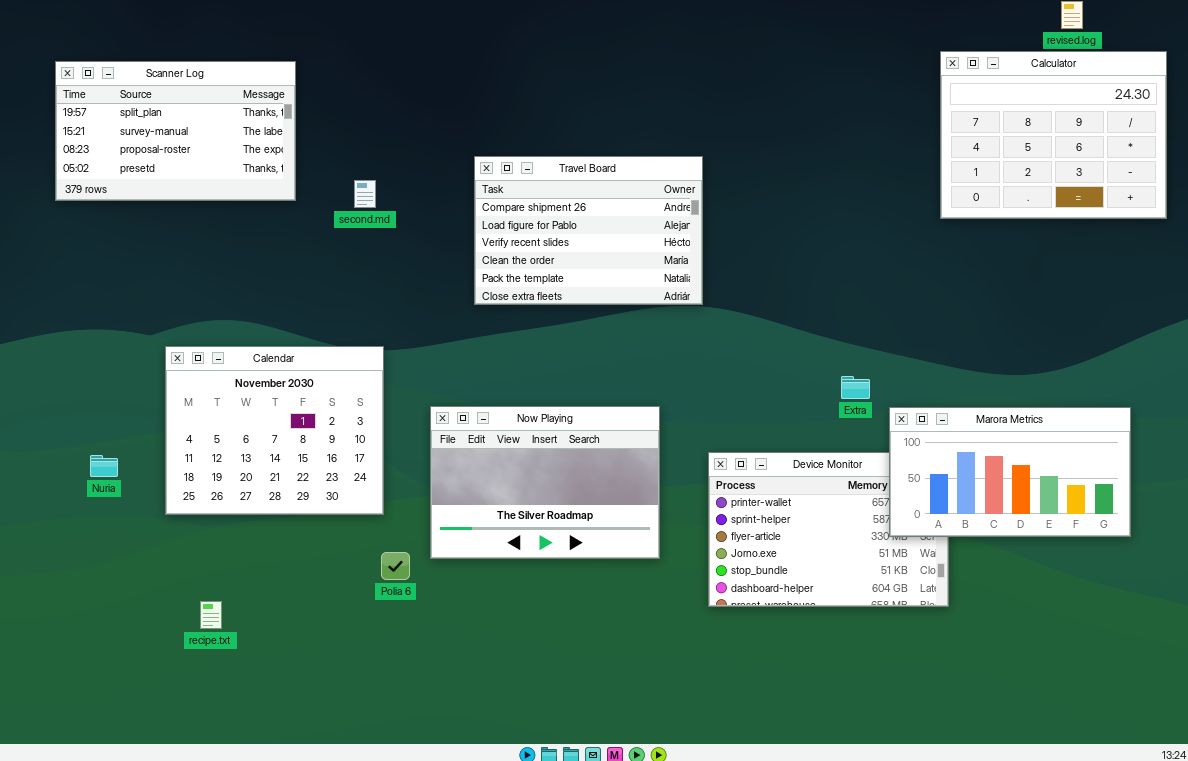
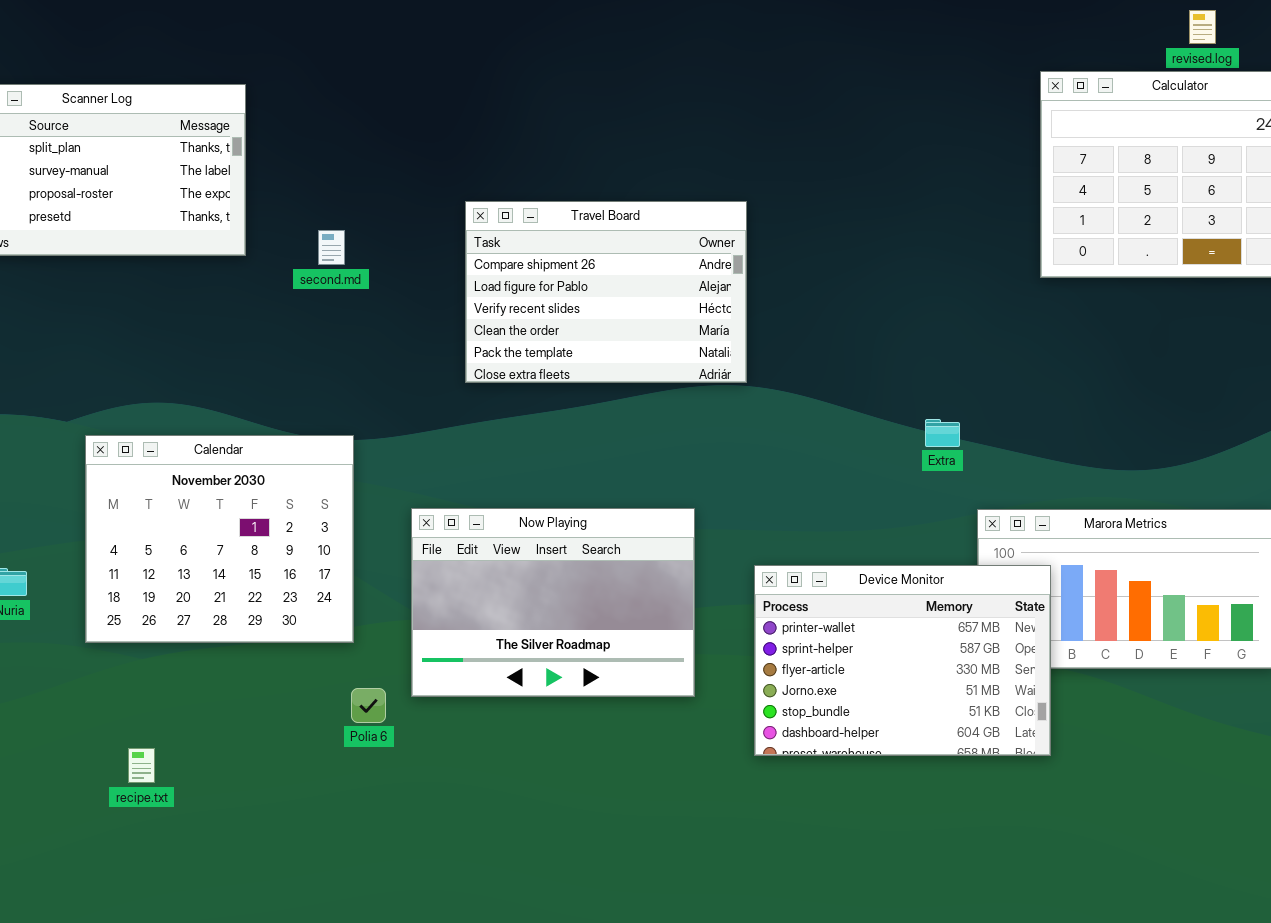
Extra: [841,376,870,399] -> [925,419,960,447], moved
Device Monitor: [708,452,949,607] -> [754,565,1051,756], raised

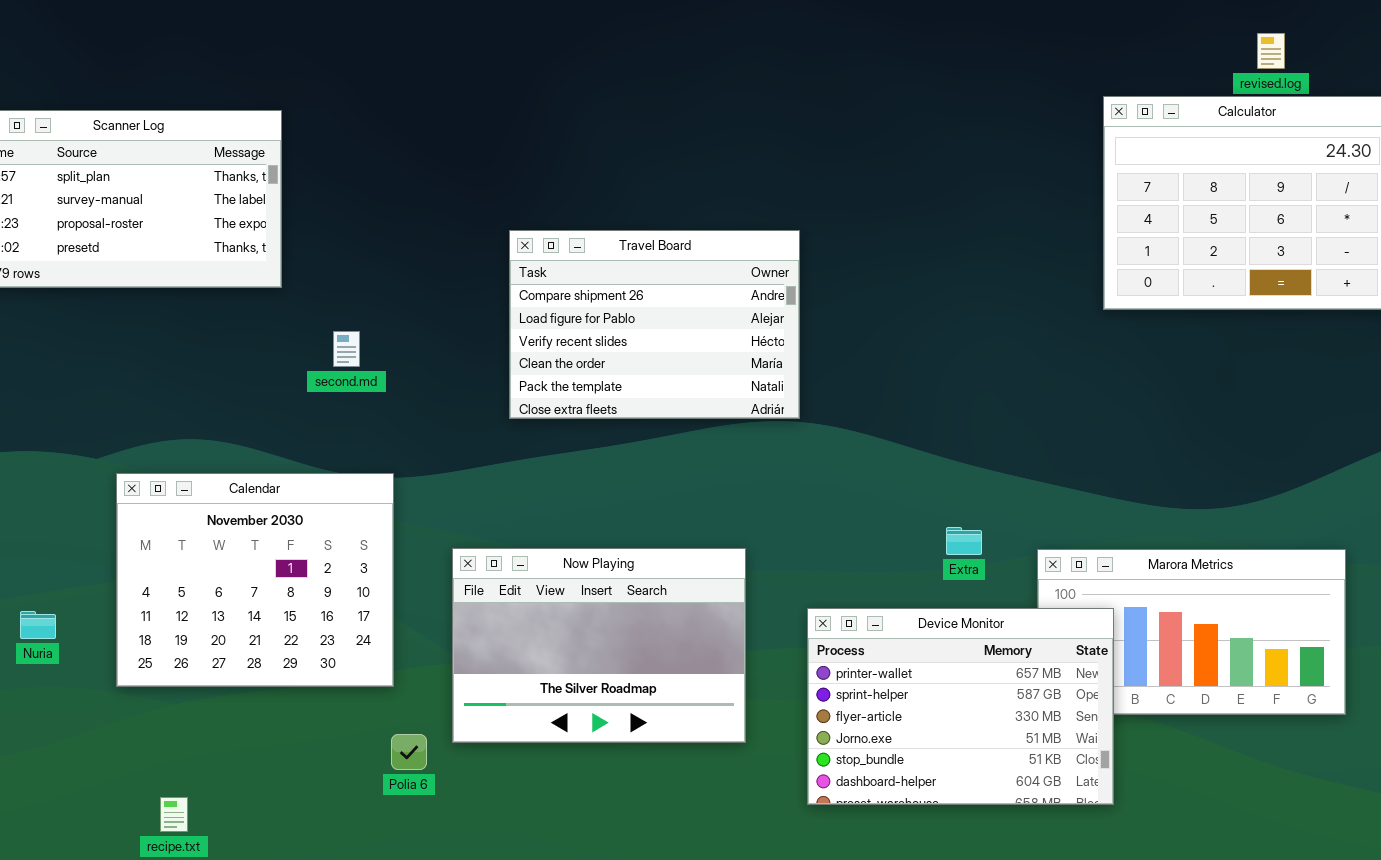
second.md: [318,230,345,265] -> [333,331,360,367], moved
Extra: [925,419,960,447] -> [946,527,982,555], moved

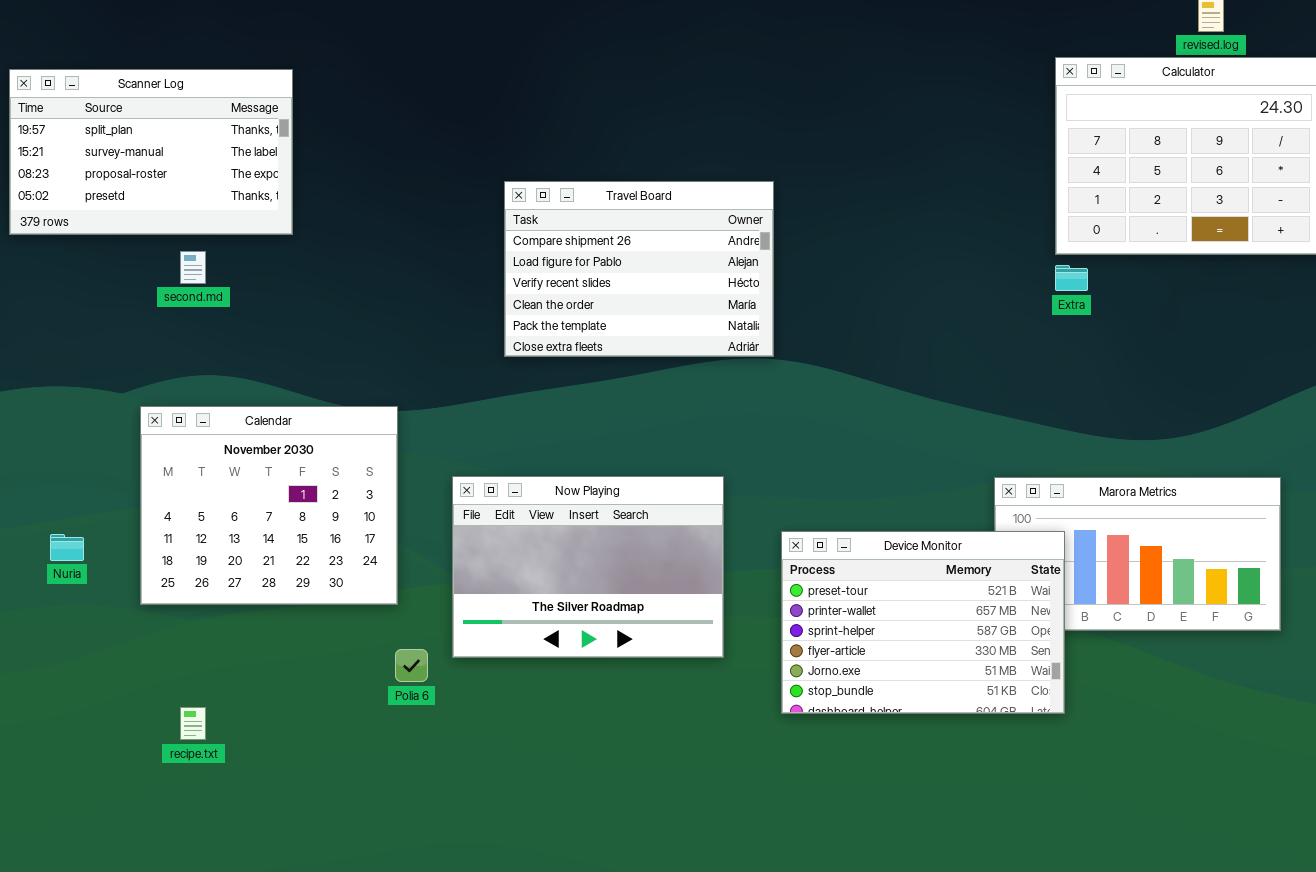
second.md: [333,331,360,367] -> [180,251,206,284], moved
Extra: [946,527,982,555] -> [1055,265,1088,291], moved
Device Monitor: [807,608,1114,805] -> [781,531,1065,714], scrolled up 1 row

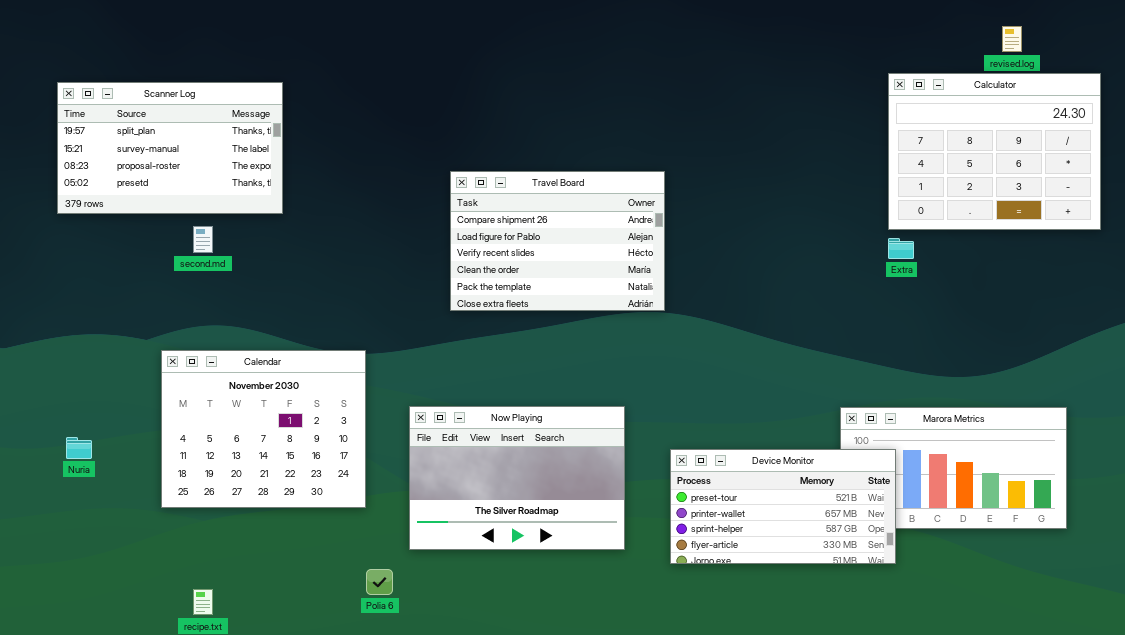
Device Monitor: [781,531,1065,714] -> [670,449,896,564], resized
Nuria: [50,534,84,561] -> [66,437,92,459], moved
Polia 6: [395,649,428,682] -> [366,569,393,595], moved

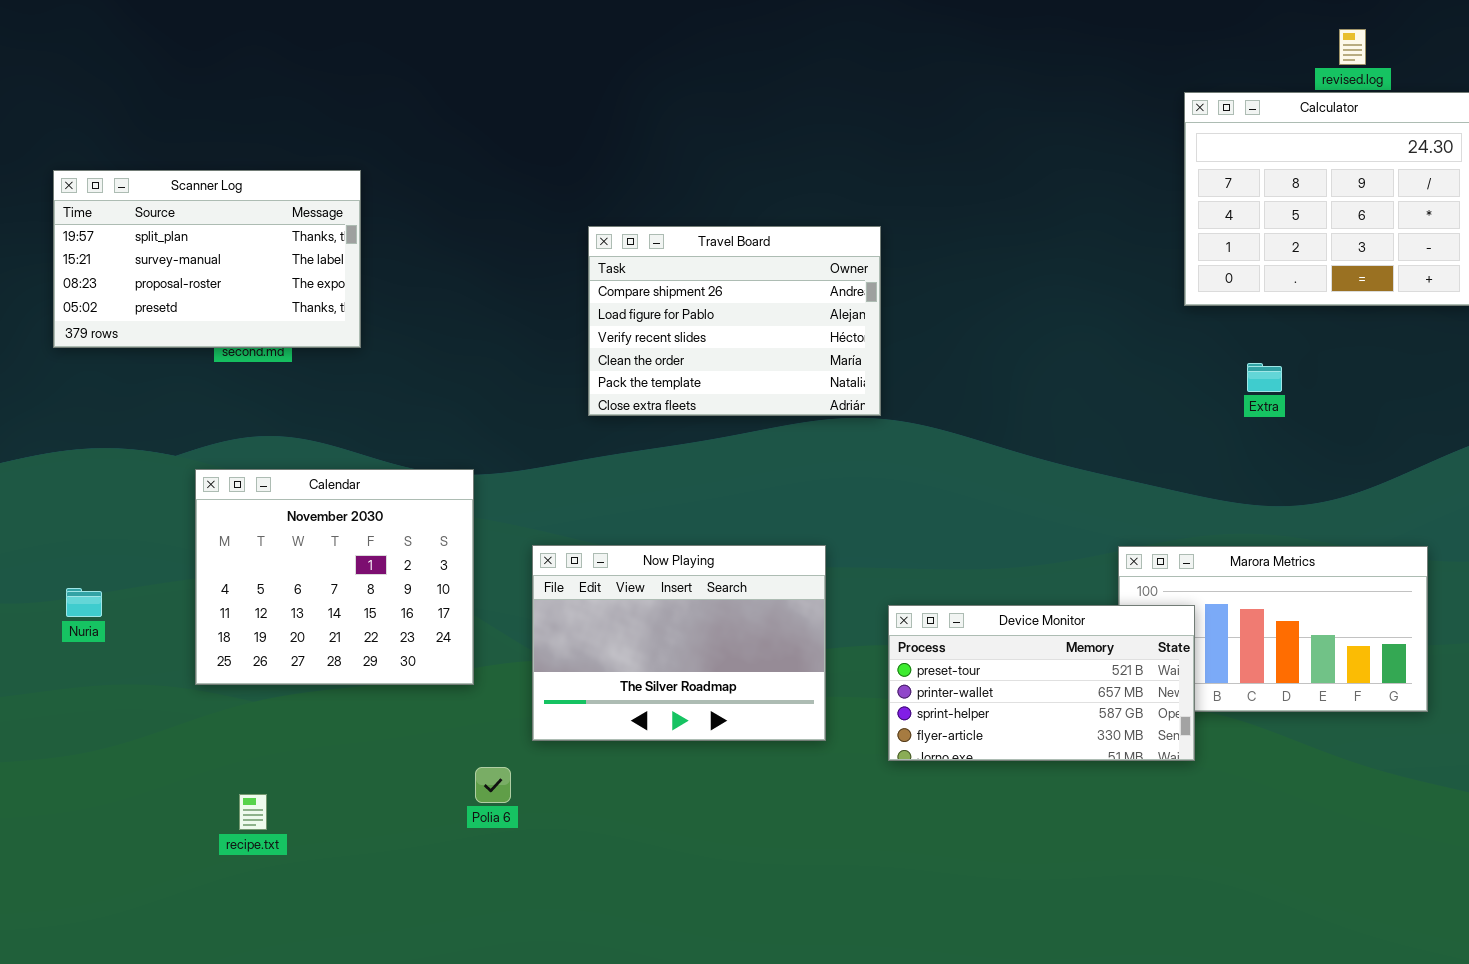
Scanner Log: [57,82,283,214] -> [53,170,361,348], moved
Extra: [888,238,914,259] -> [1247,363,1282,392], moved

